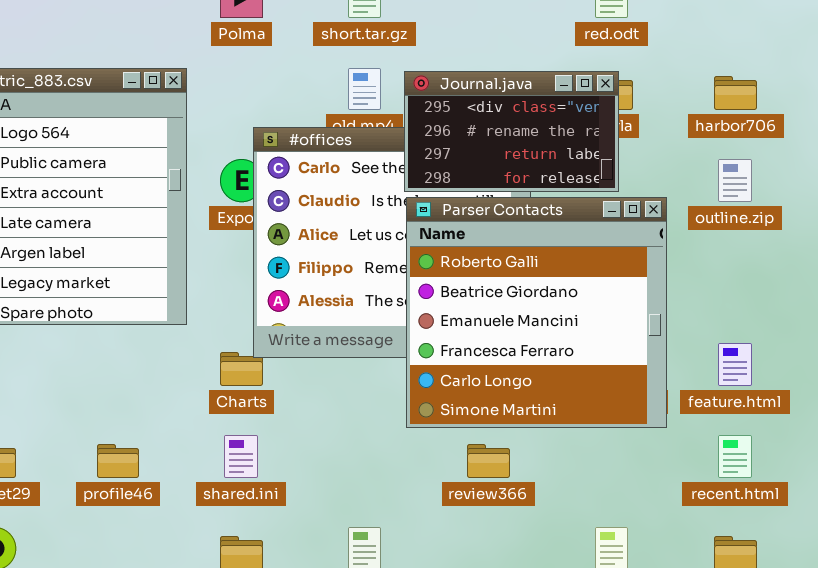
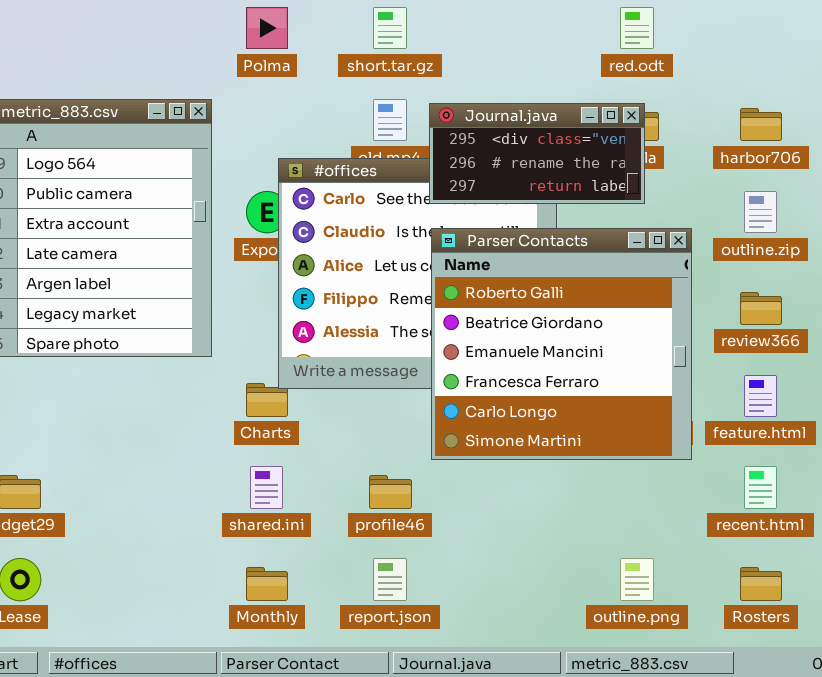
Journal.java: [404,71,619,192] -> [429,103,645,204], resized
profile46: [97,444,139,478] -> [369,475,412,509], moved
review366: [467,444,510,478] -> [740,292,782,325], moved

